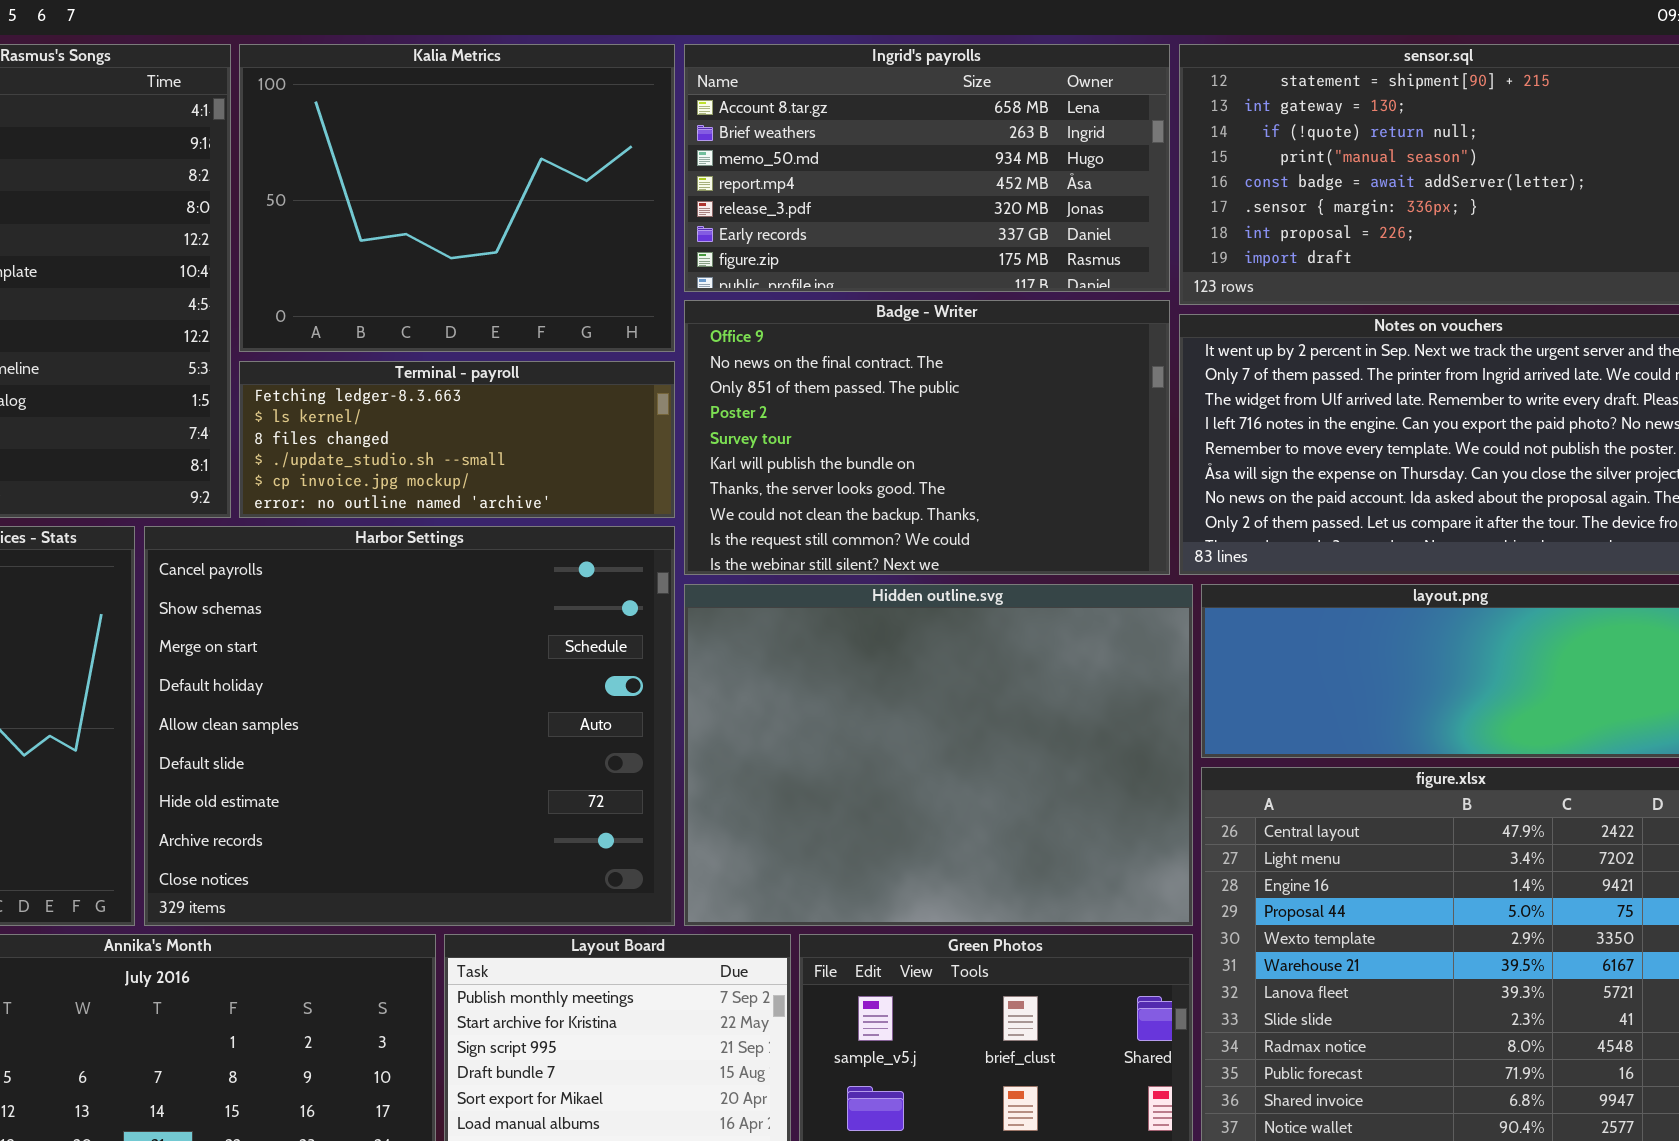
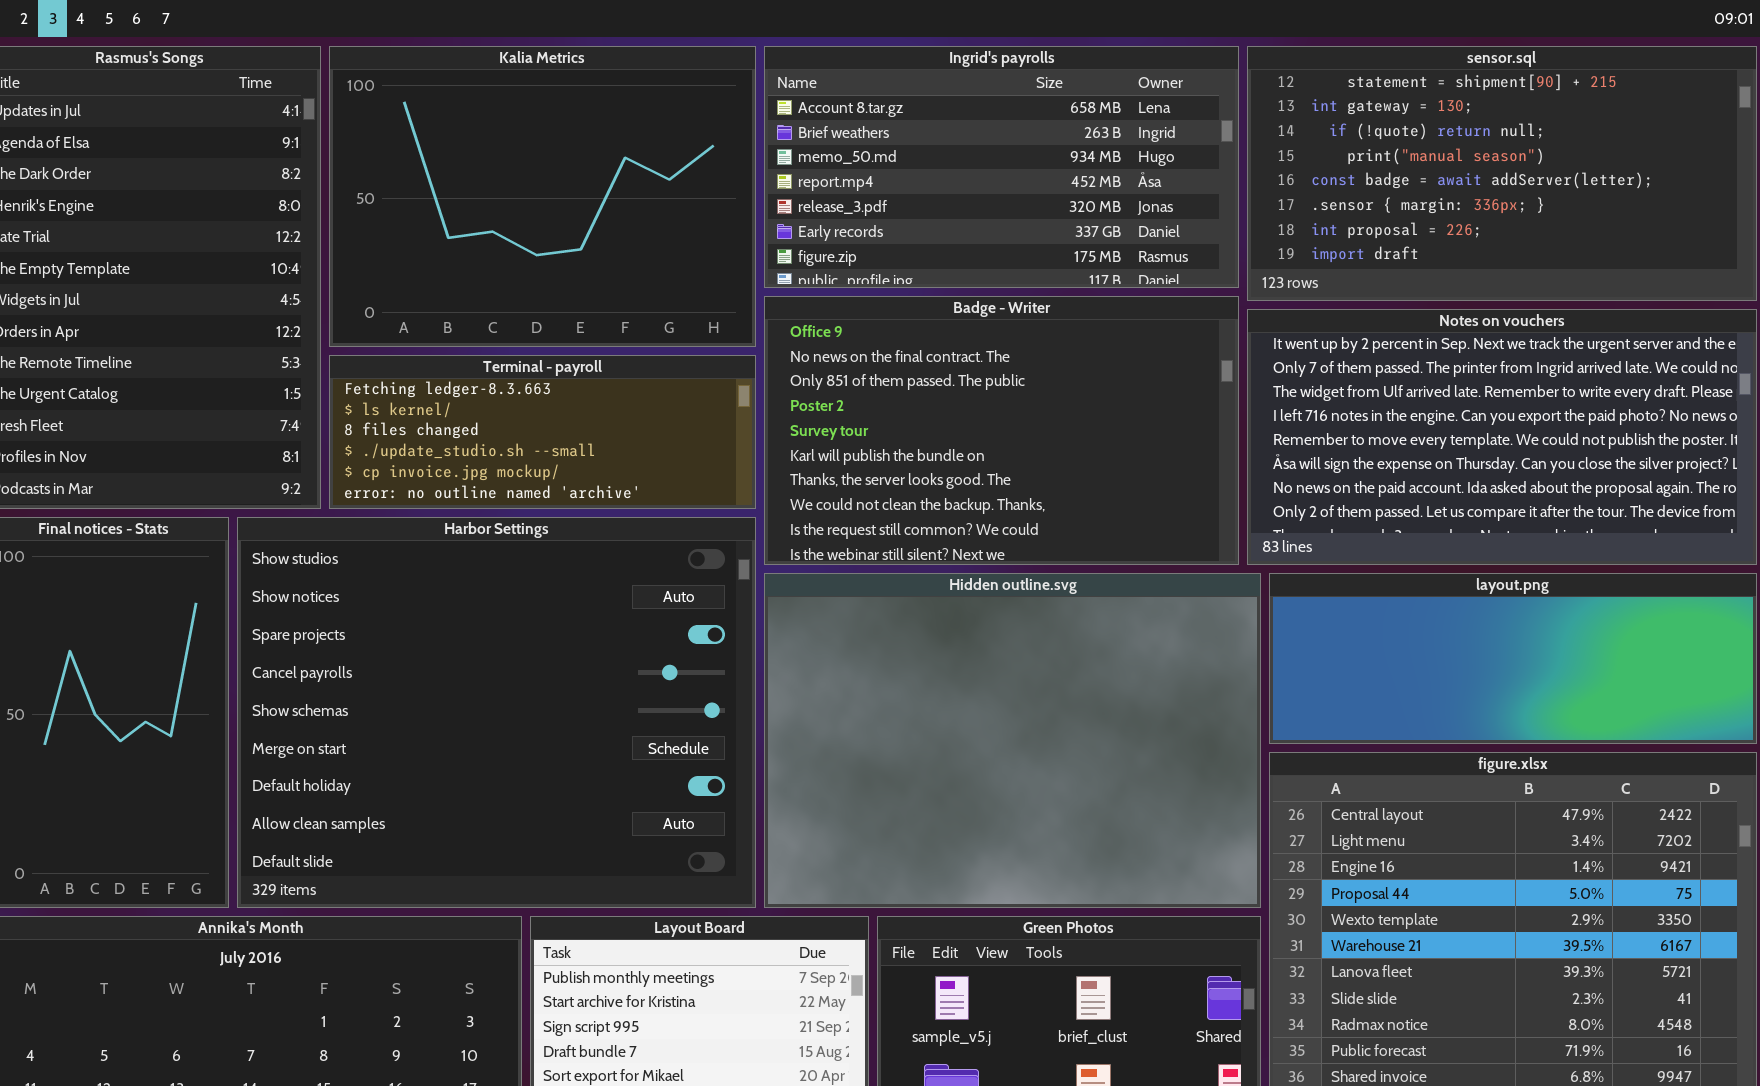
Harbor Settings: [144,526,675,926] -> [237,517,756,908], scrolled up 3 rows

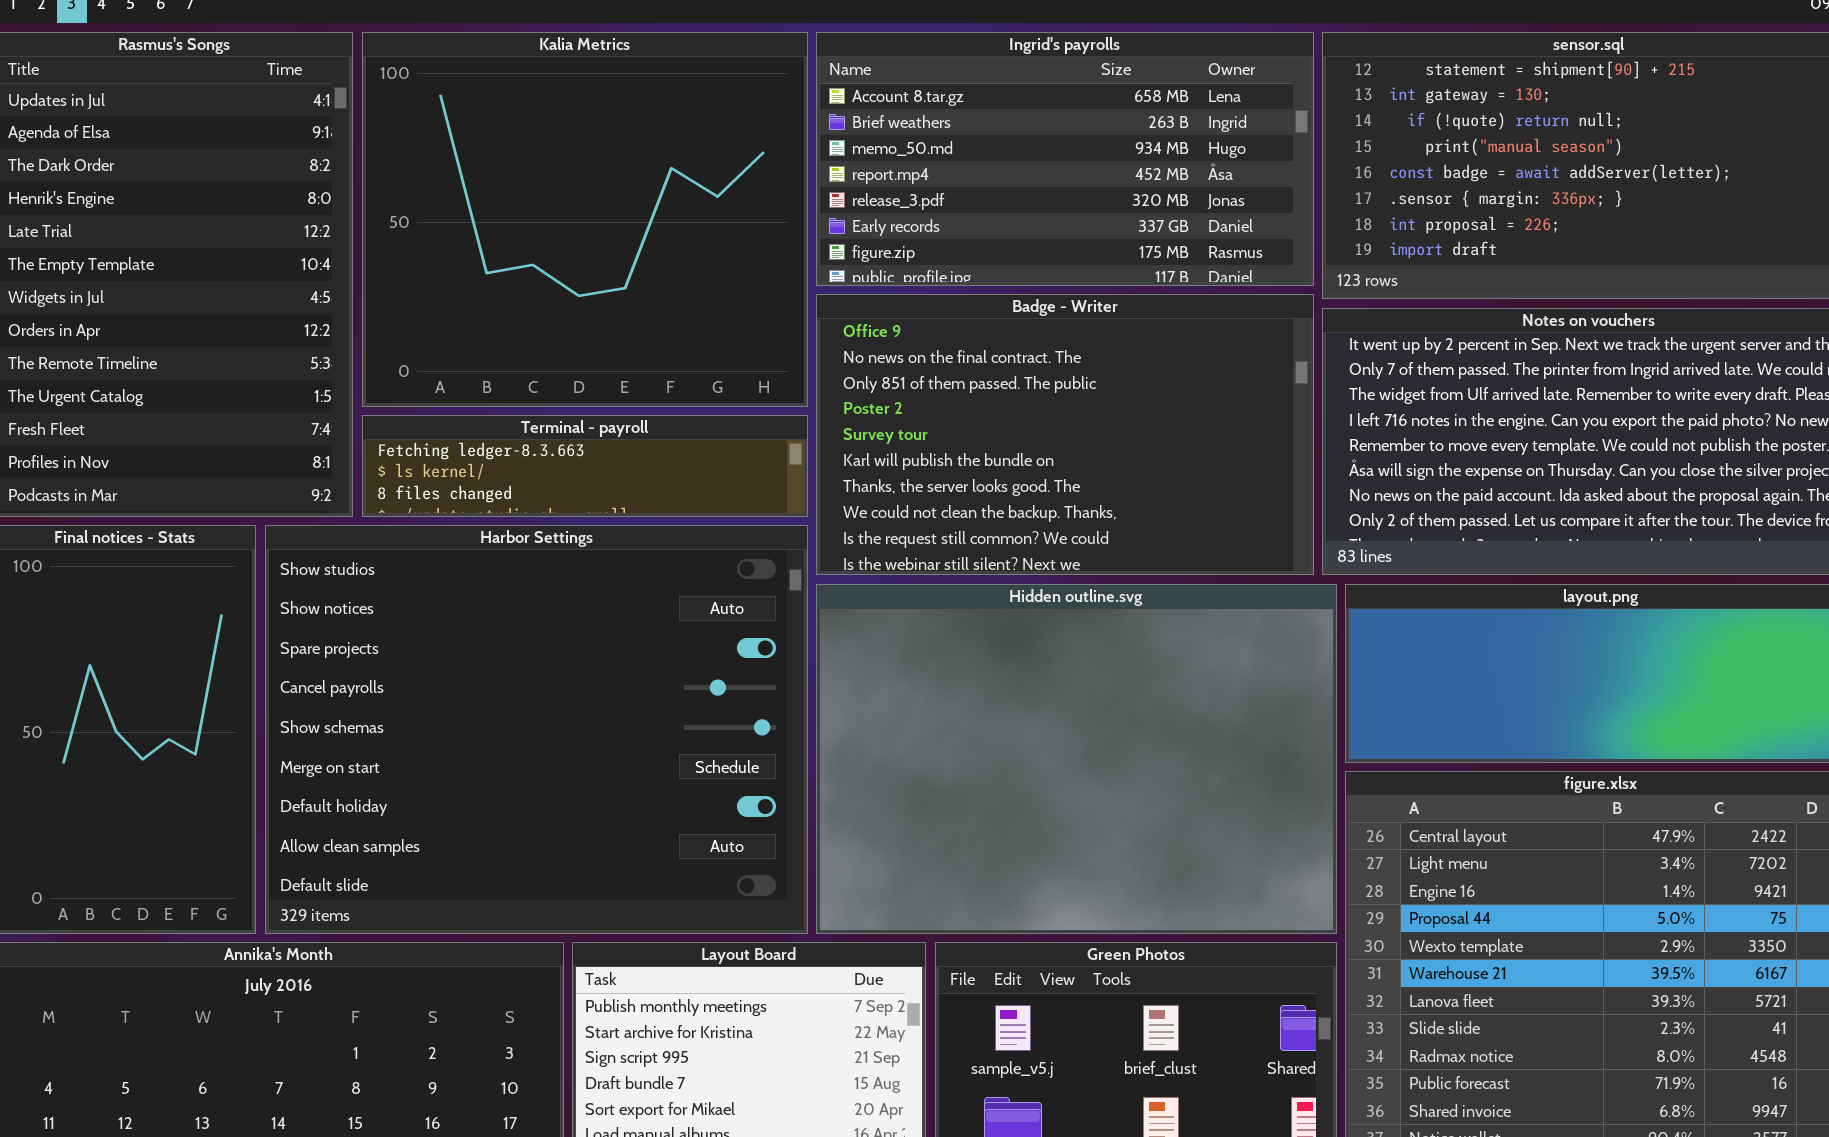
Kalia Metrics: [329,46,756,347] -> [362,32,808,407], resized
Terminal - payroll: [329,355,756,509] -> [362,415,808,517], resized

